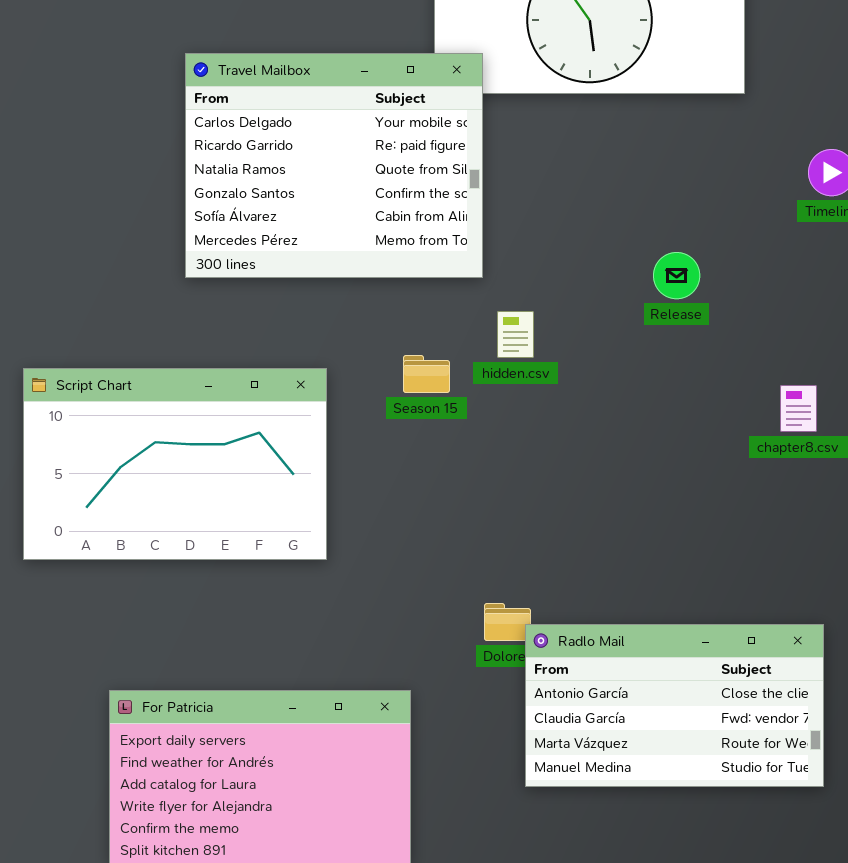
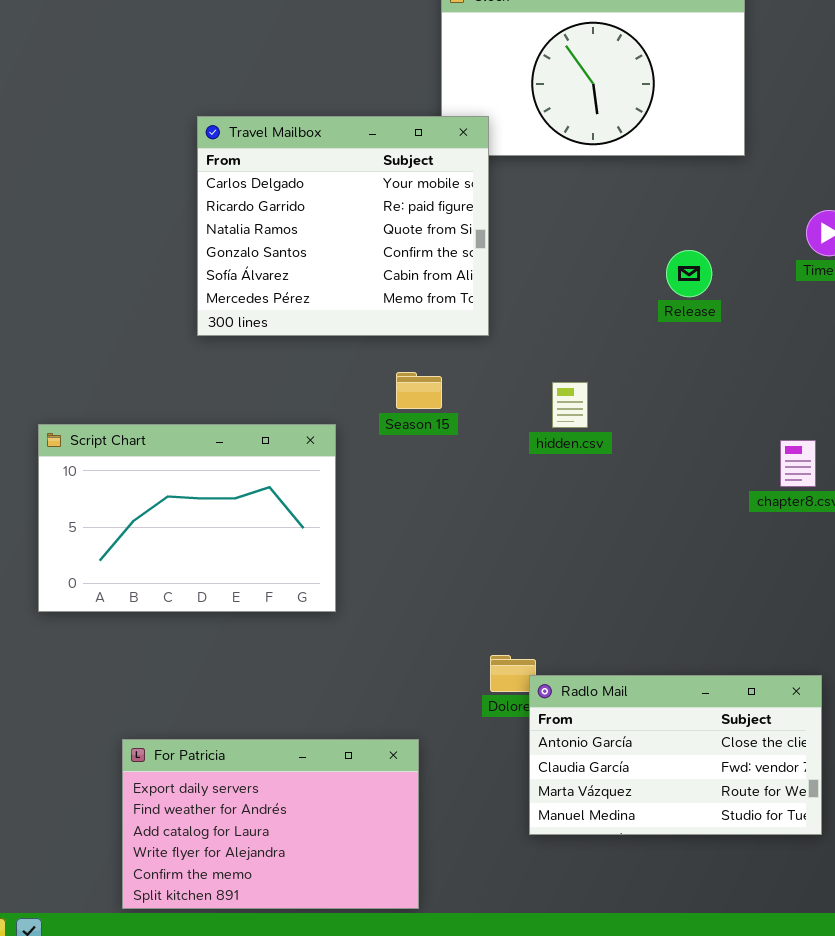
Release: [653,252,700,299] -> [666,250,712,297], moved
hidden.csv: [497,311,534,358] -> [552,382,588,428], moved
Season 15: [403,355,450,393] -> [396,372,442,409], moved

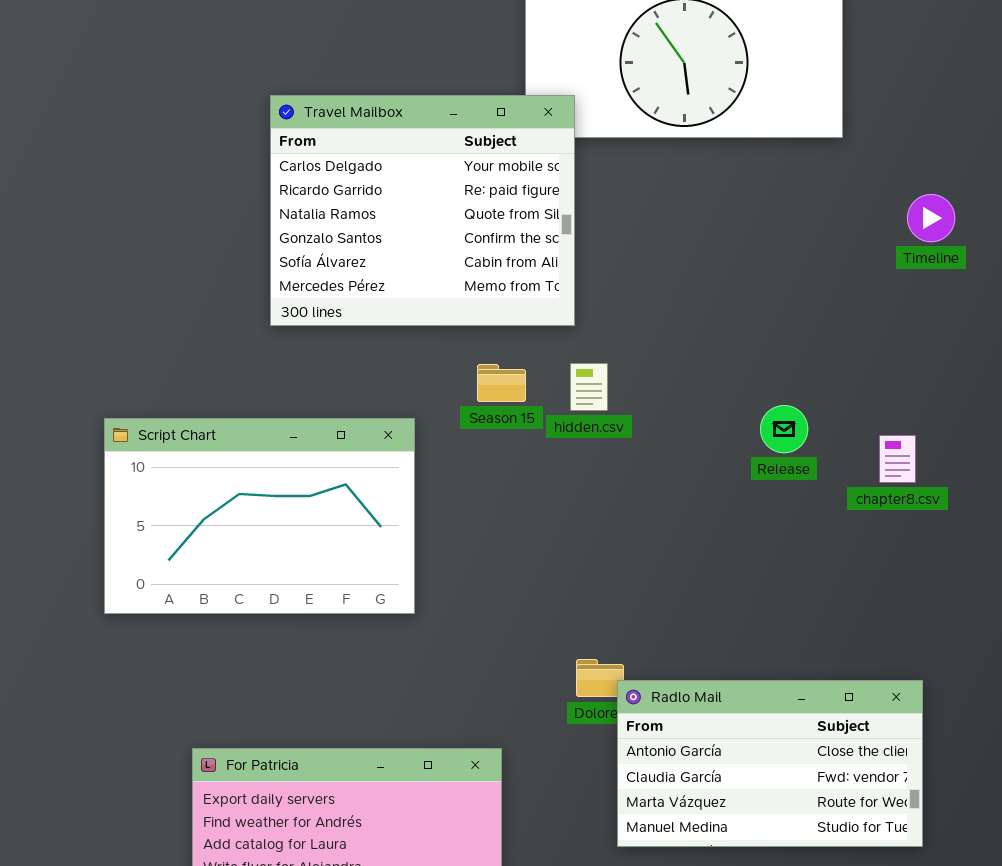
Release: [666,250,712,297] -> [760,405,808,453], moved
hidden.csv: [552,382,588,428] -> [570,363,608,411], moved

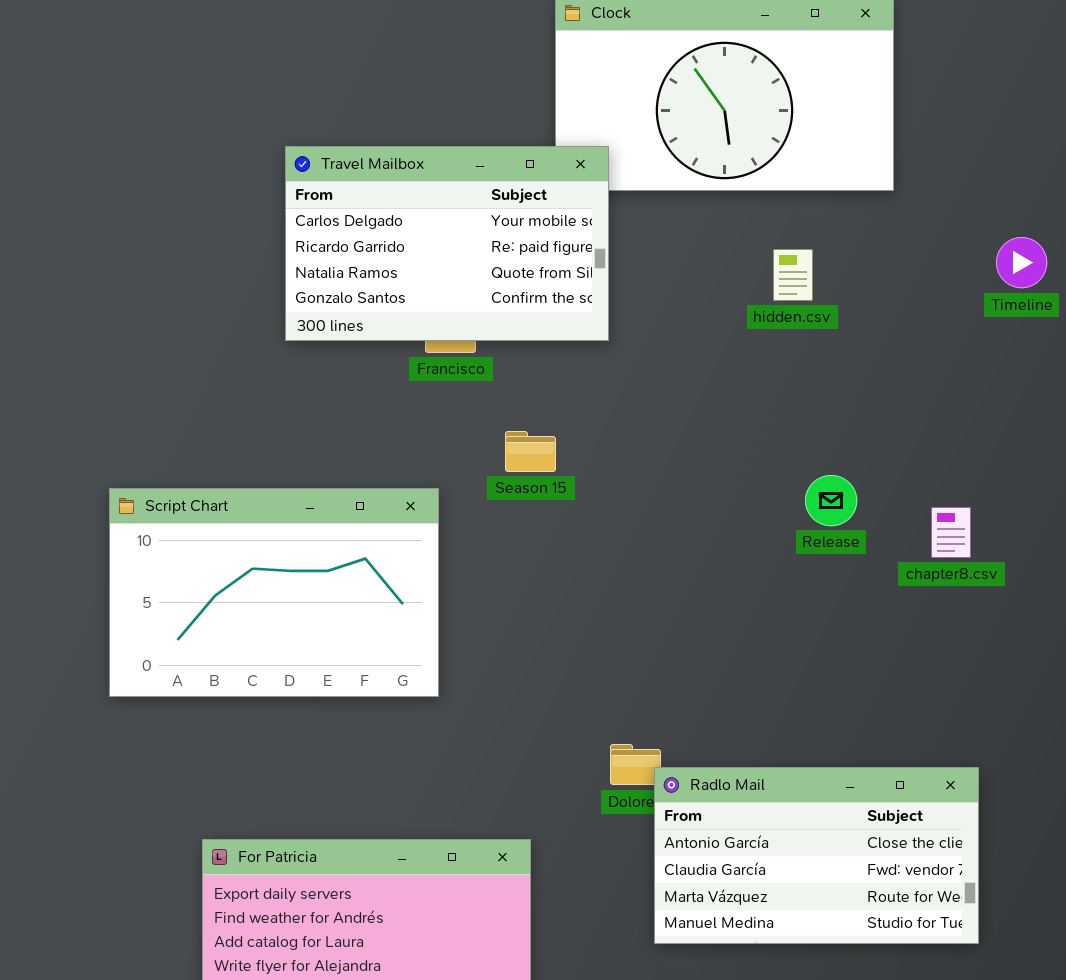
Travel Mailbox: [270,95,575,326] -> [285,146,609,341], resized
Timeline: [907,194,955,242] -> [996,237,1047,288], moved
hidden.csv: [570,363,608,411] -> [773,249,813,301], moved

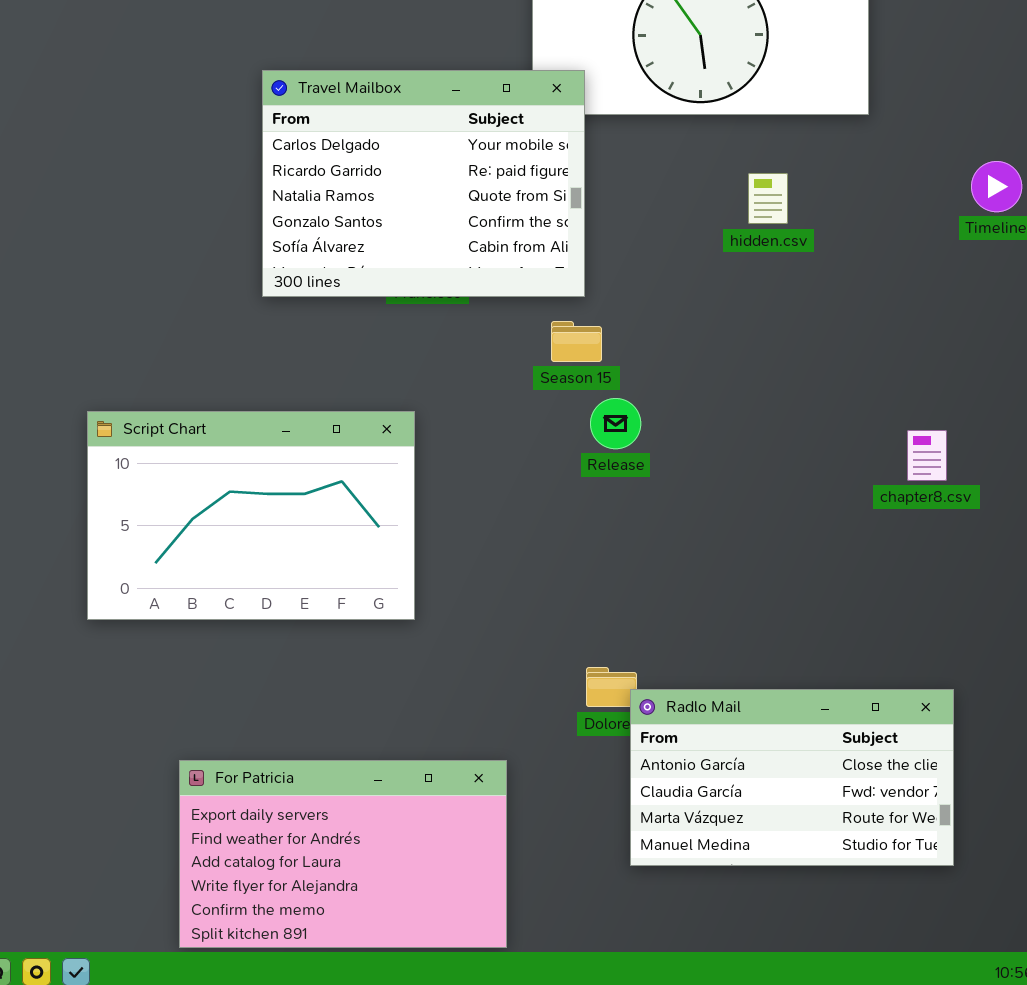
Travel Mailbox: [285,146,609,341] -> [262,70,585,297], resized
Season 15: [505,431,556,472] -> [551,321,602,362], moved
Release: [805,475,857,526] -> [590,398,641,449], moved

